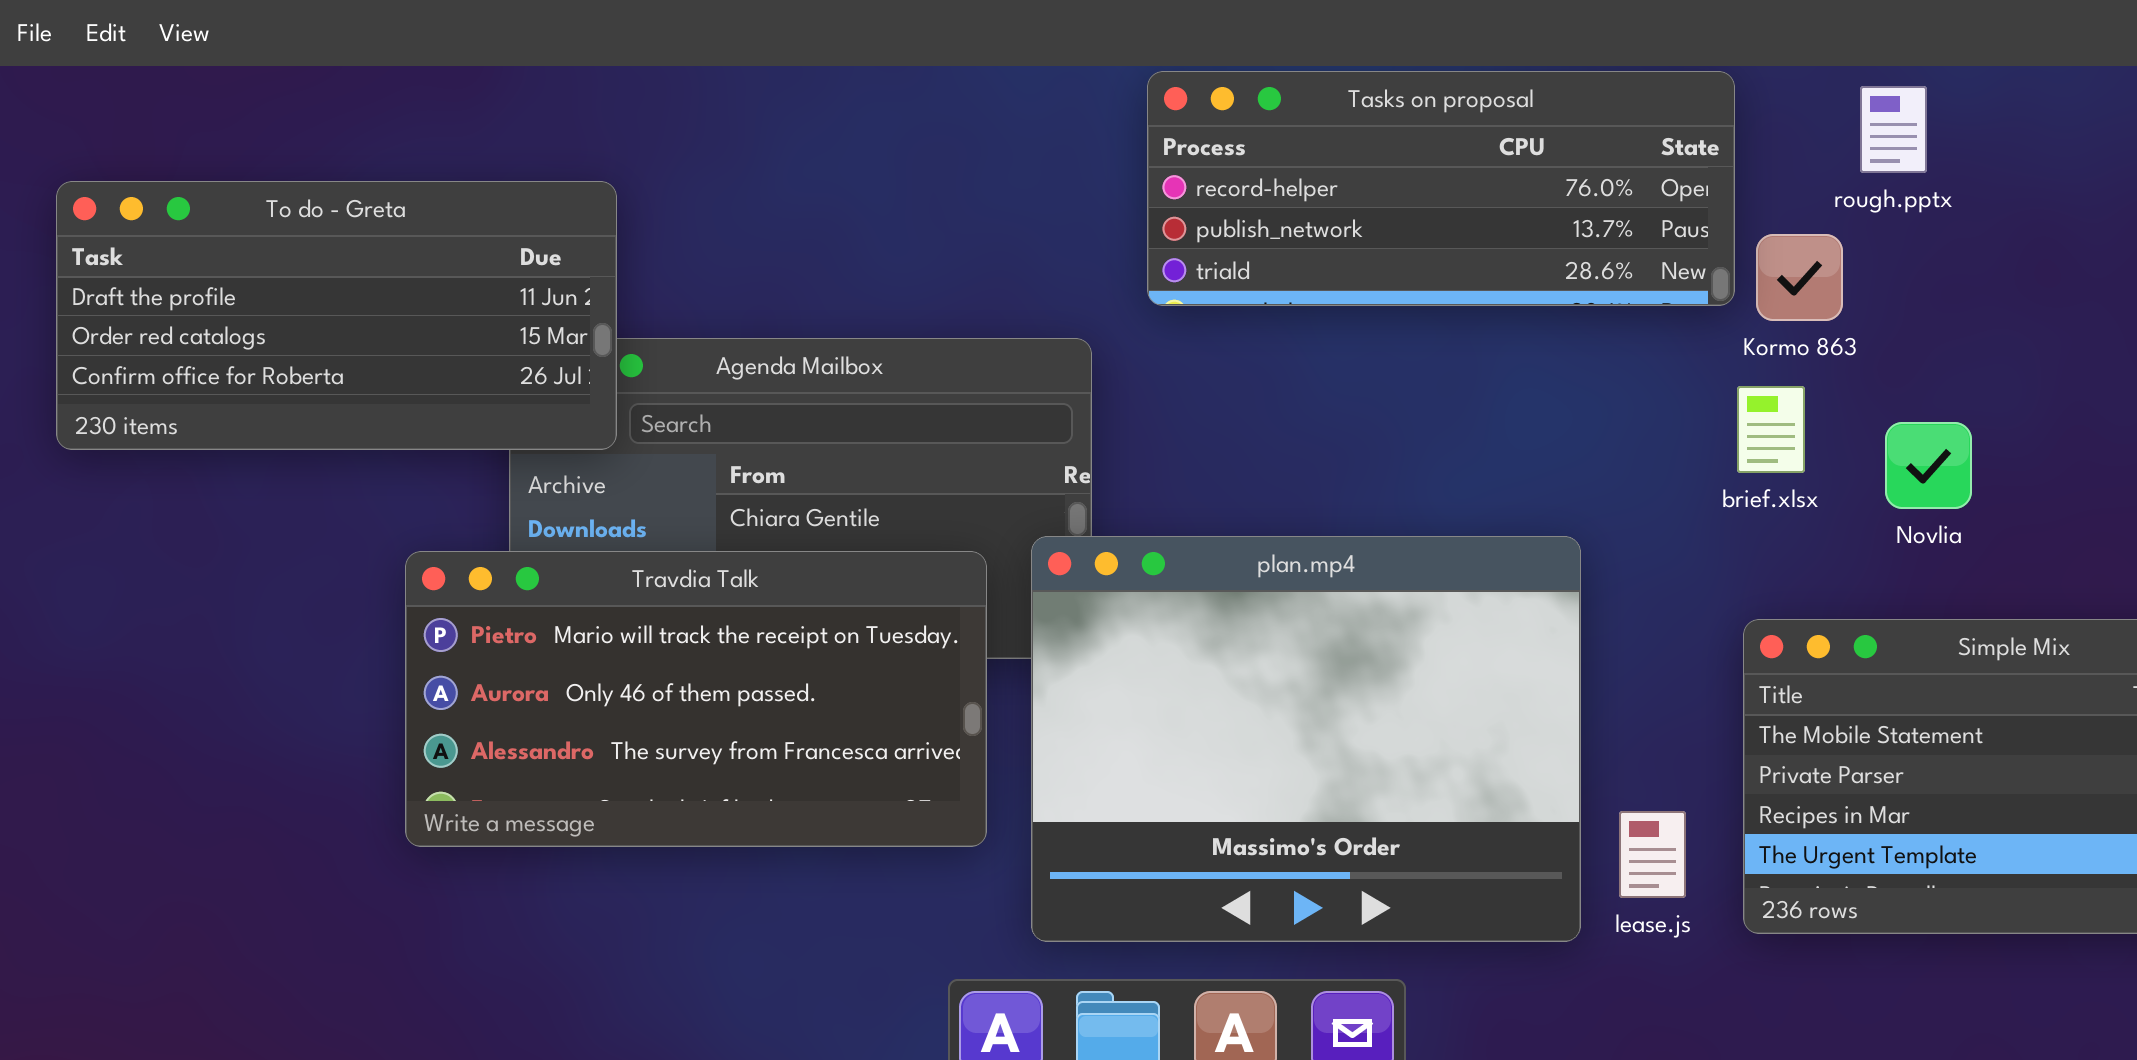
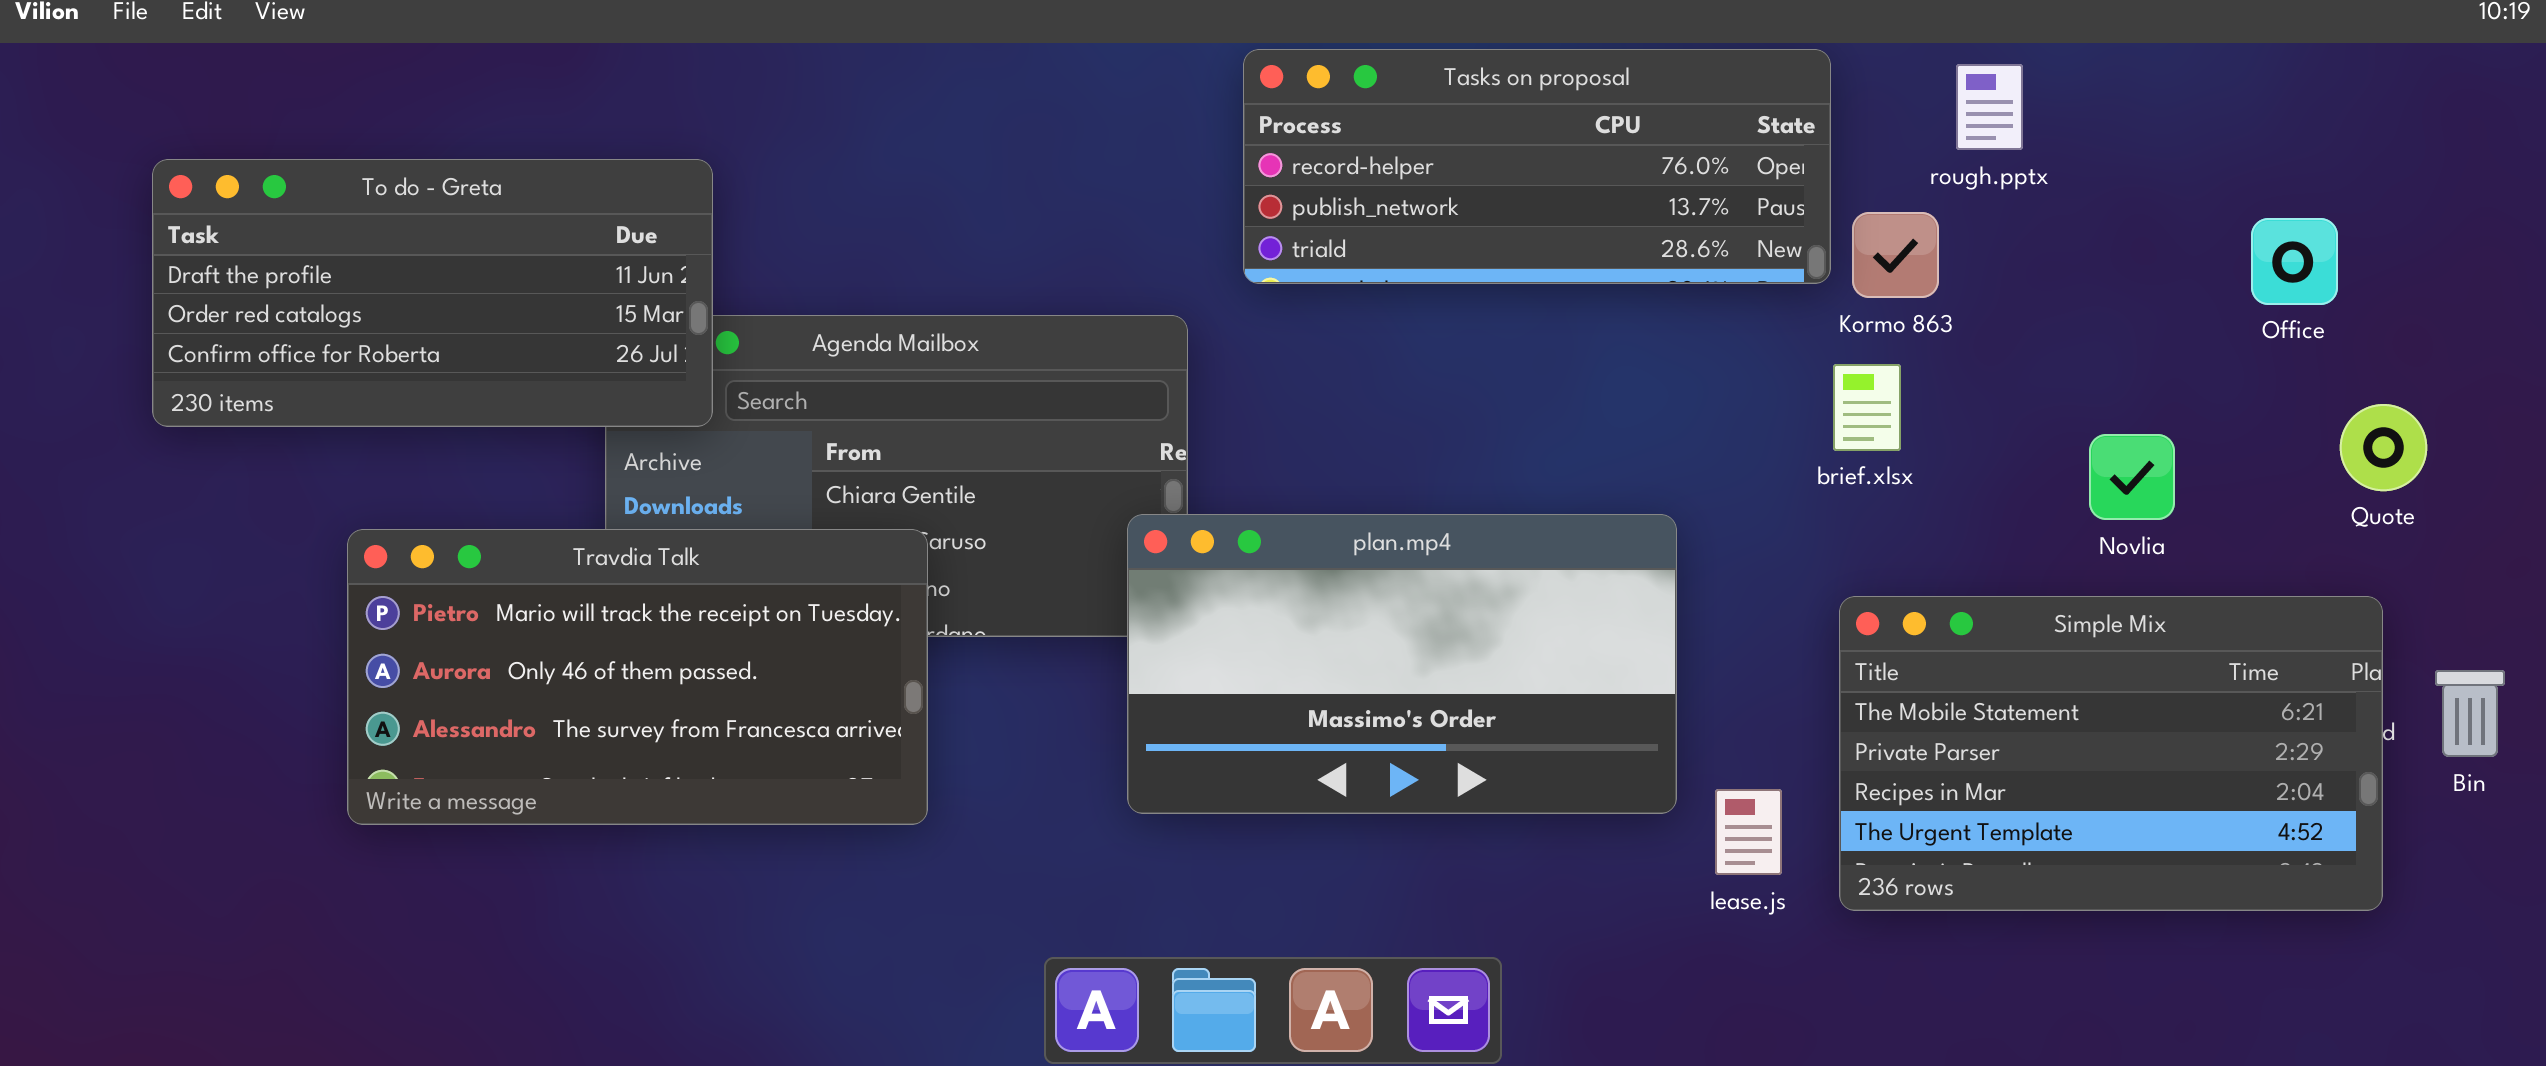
Novlia: [1885,422,1972,509] -> [2089,434,2175,520], moved
plan.mp4: [1031,536,1581,942] -> [1127,514,1677,814], resized
Travdia Talk: [405,551,987,847] -> [347,529,928,825], moved

